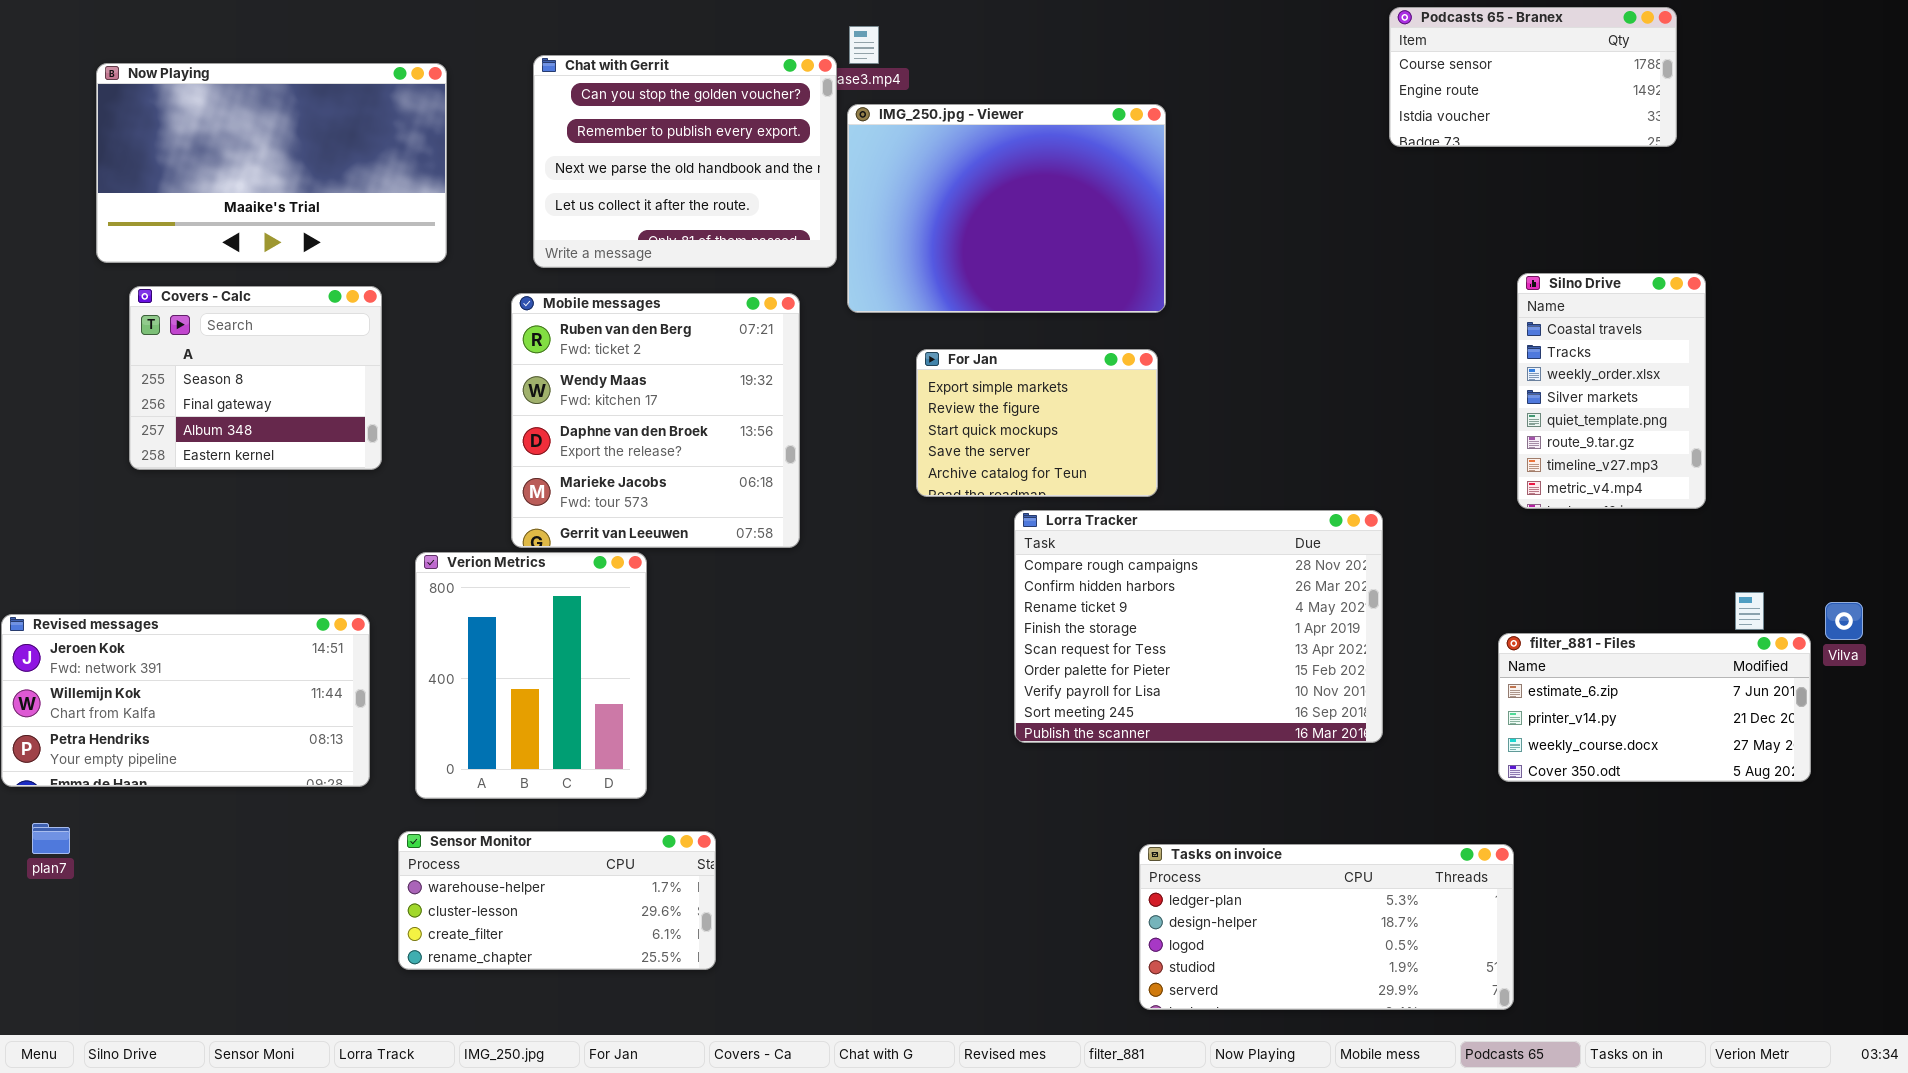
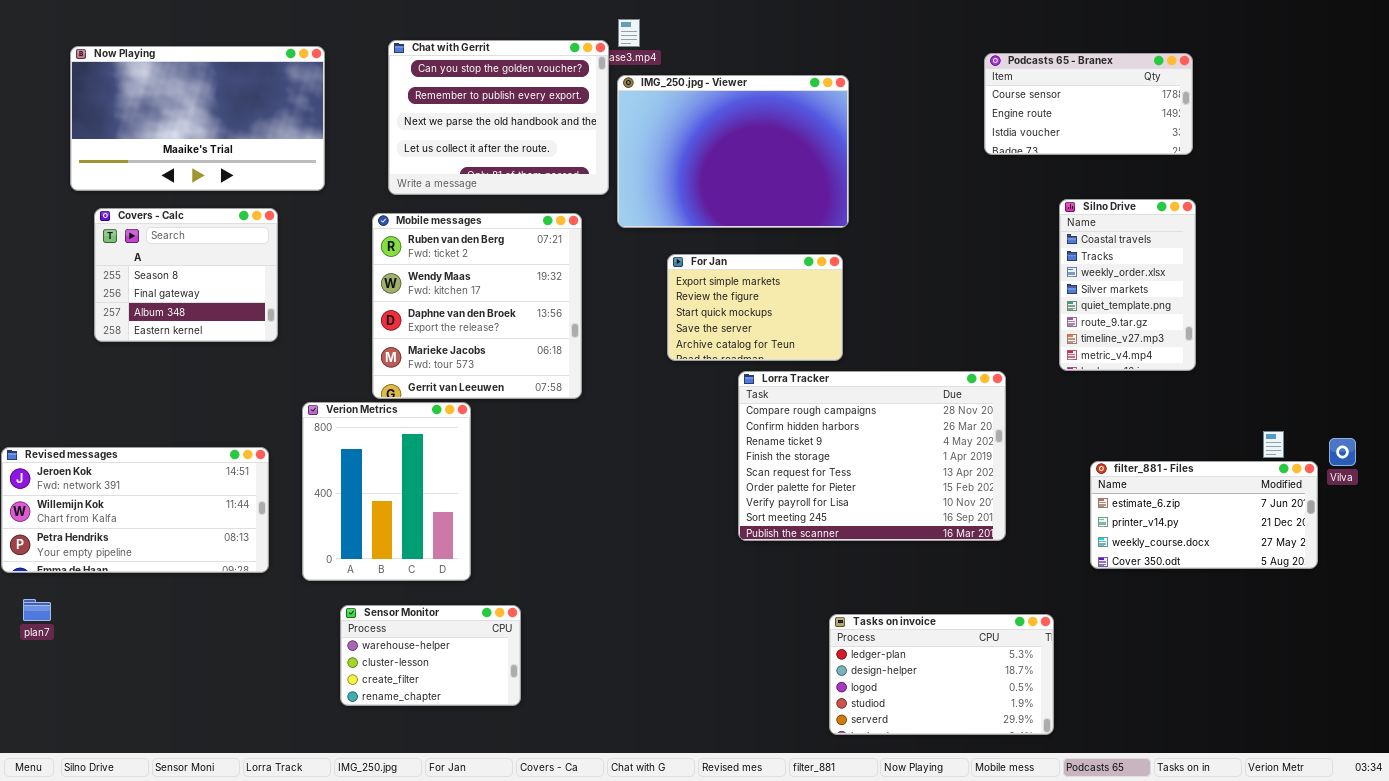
Podcasts 65 - Branex: [1389,7,1677,147] -> [984,53,1193,155], moved
Silno Drive: [1517,273,1706,509] -> [1059,199,1196,371], moved
Sensor Monitor: [398,831,716,970] -> [340,605,521,706], resized
Tasks on invoice: [1139,844,1514,1010] -> [829,614,1054,735], resized

